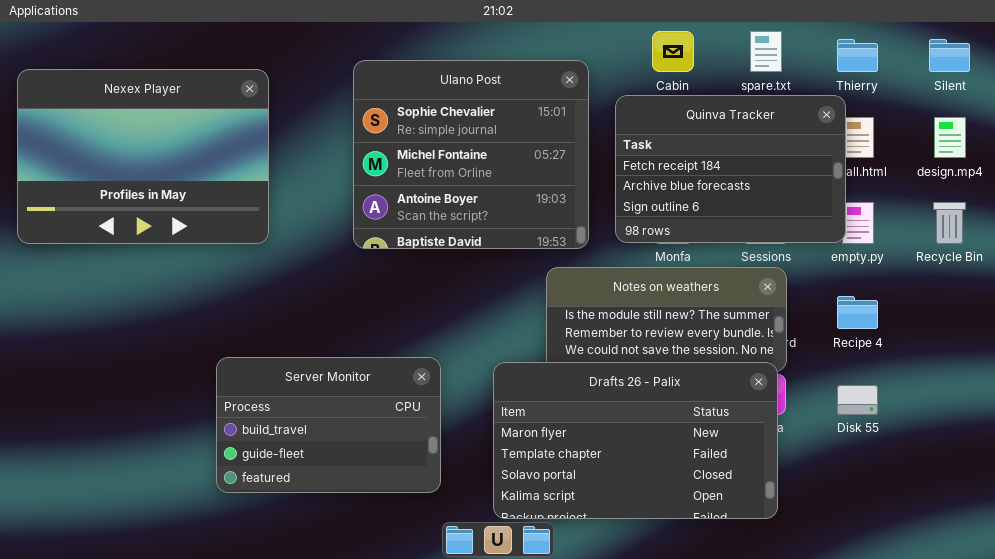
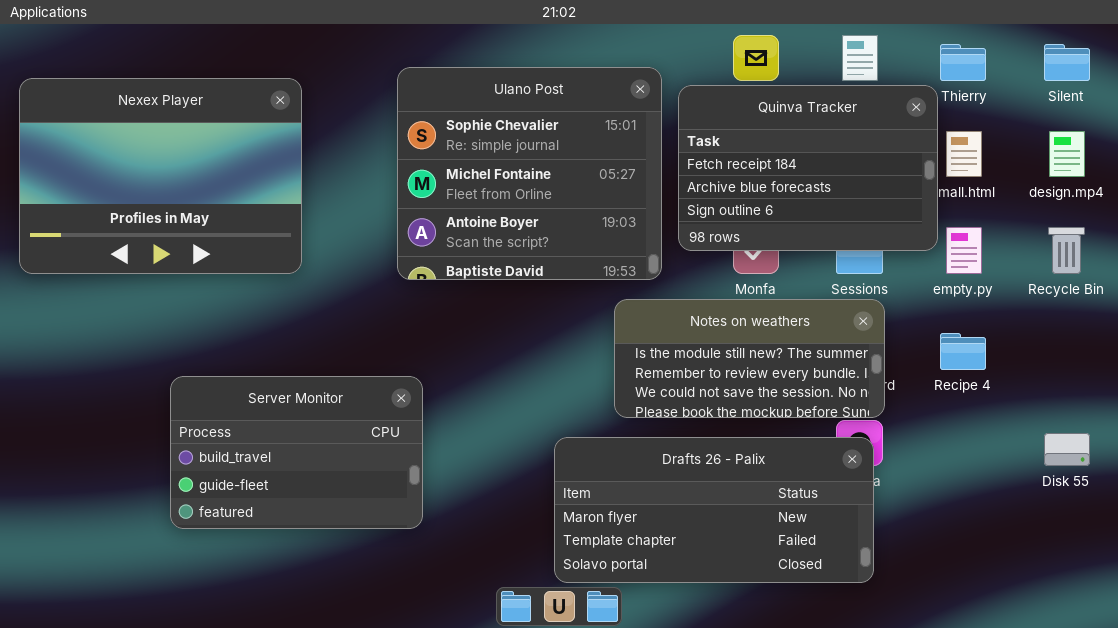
Quinva Tracker: [615,95,846,243] -> [678,85,938,251], moved
Server Monitor: [216,357,441,493] -> [170,376,423,529], moved
Drafts 26 - Palix: [493,362,778,519] -> [554,437,874,583], resized
Disk 55: [837,385,878,415] -> [1044,433,1090,466], moved

